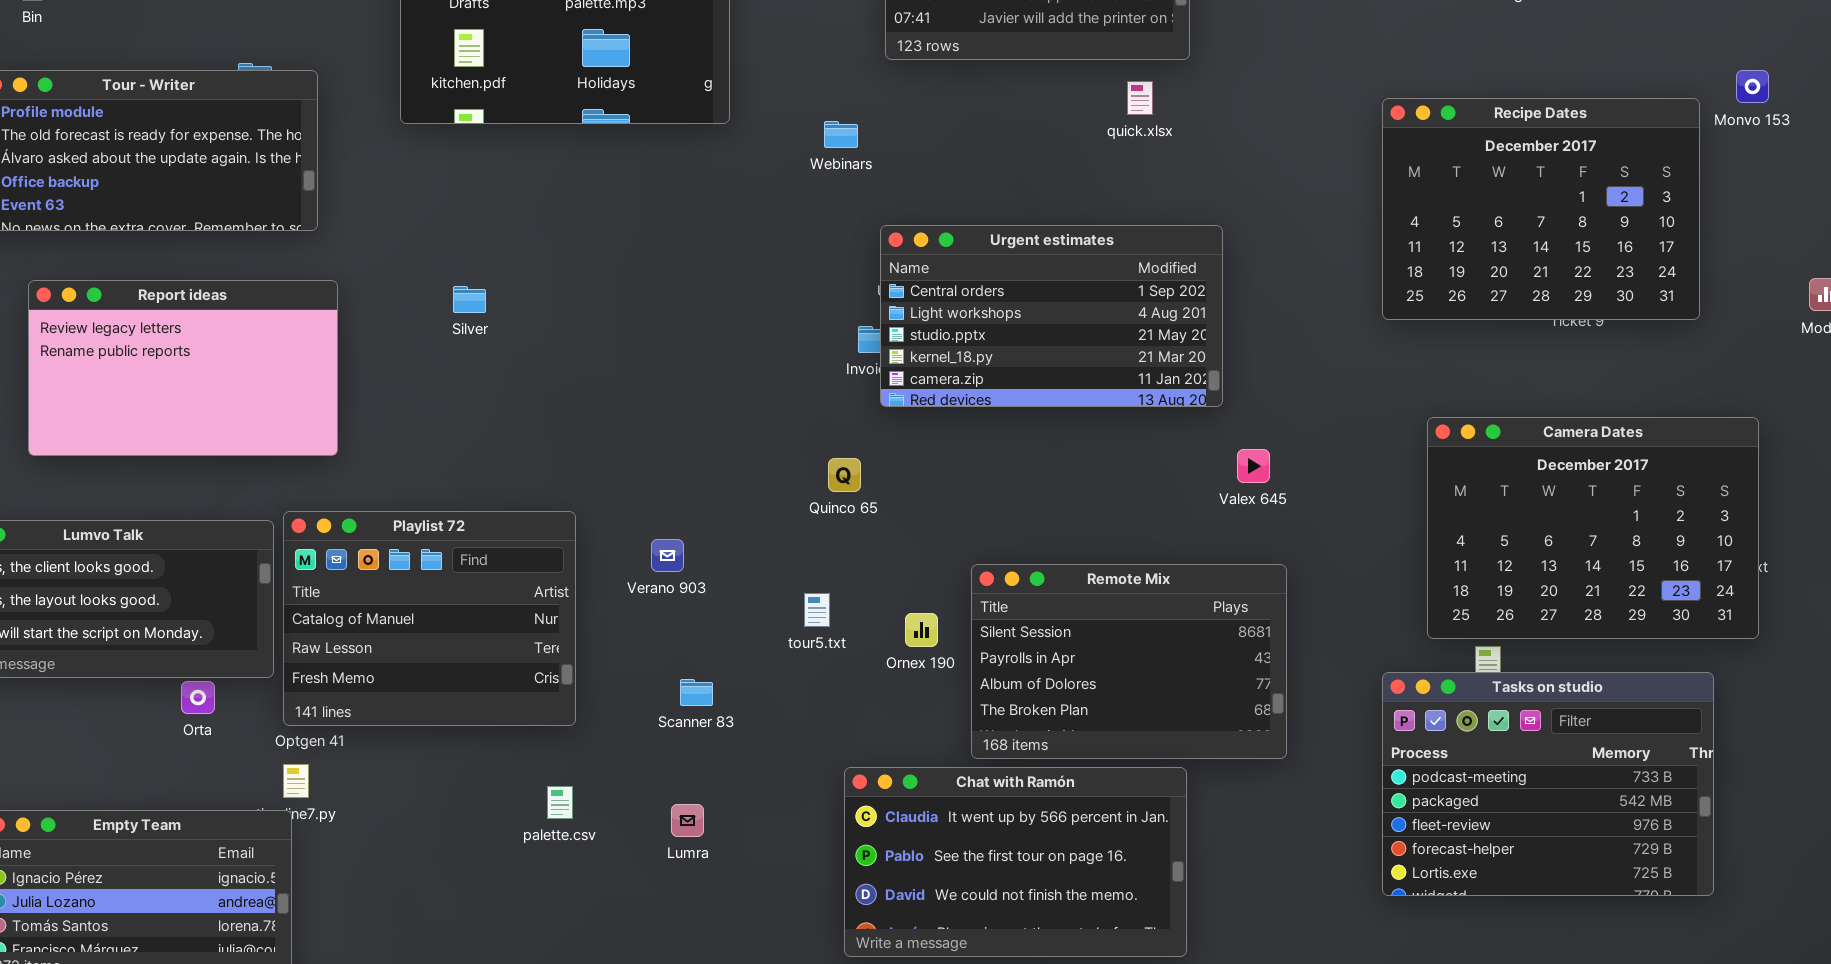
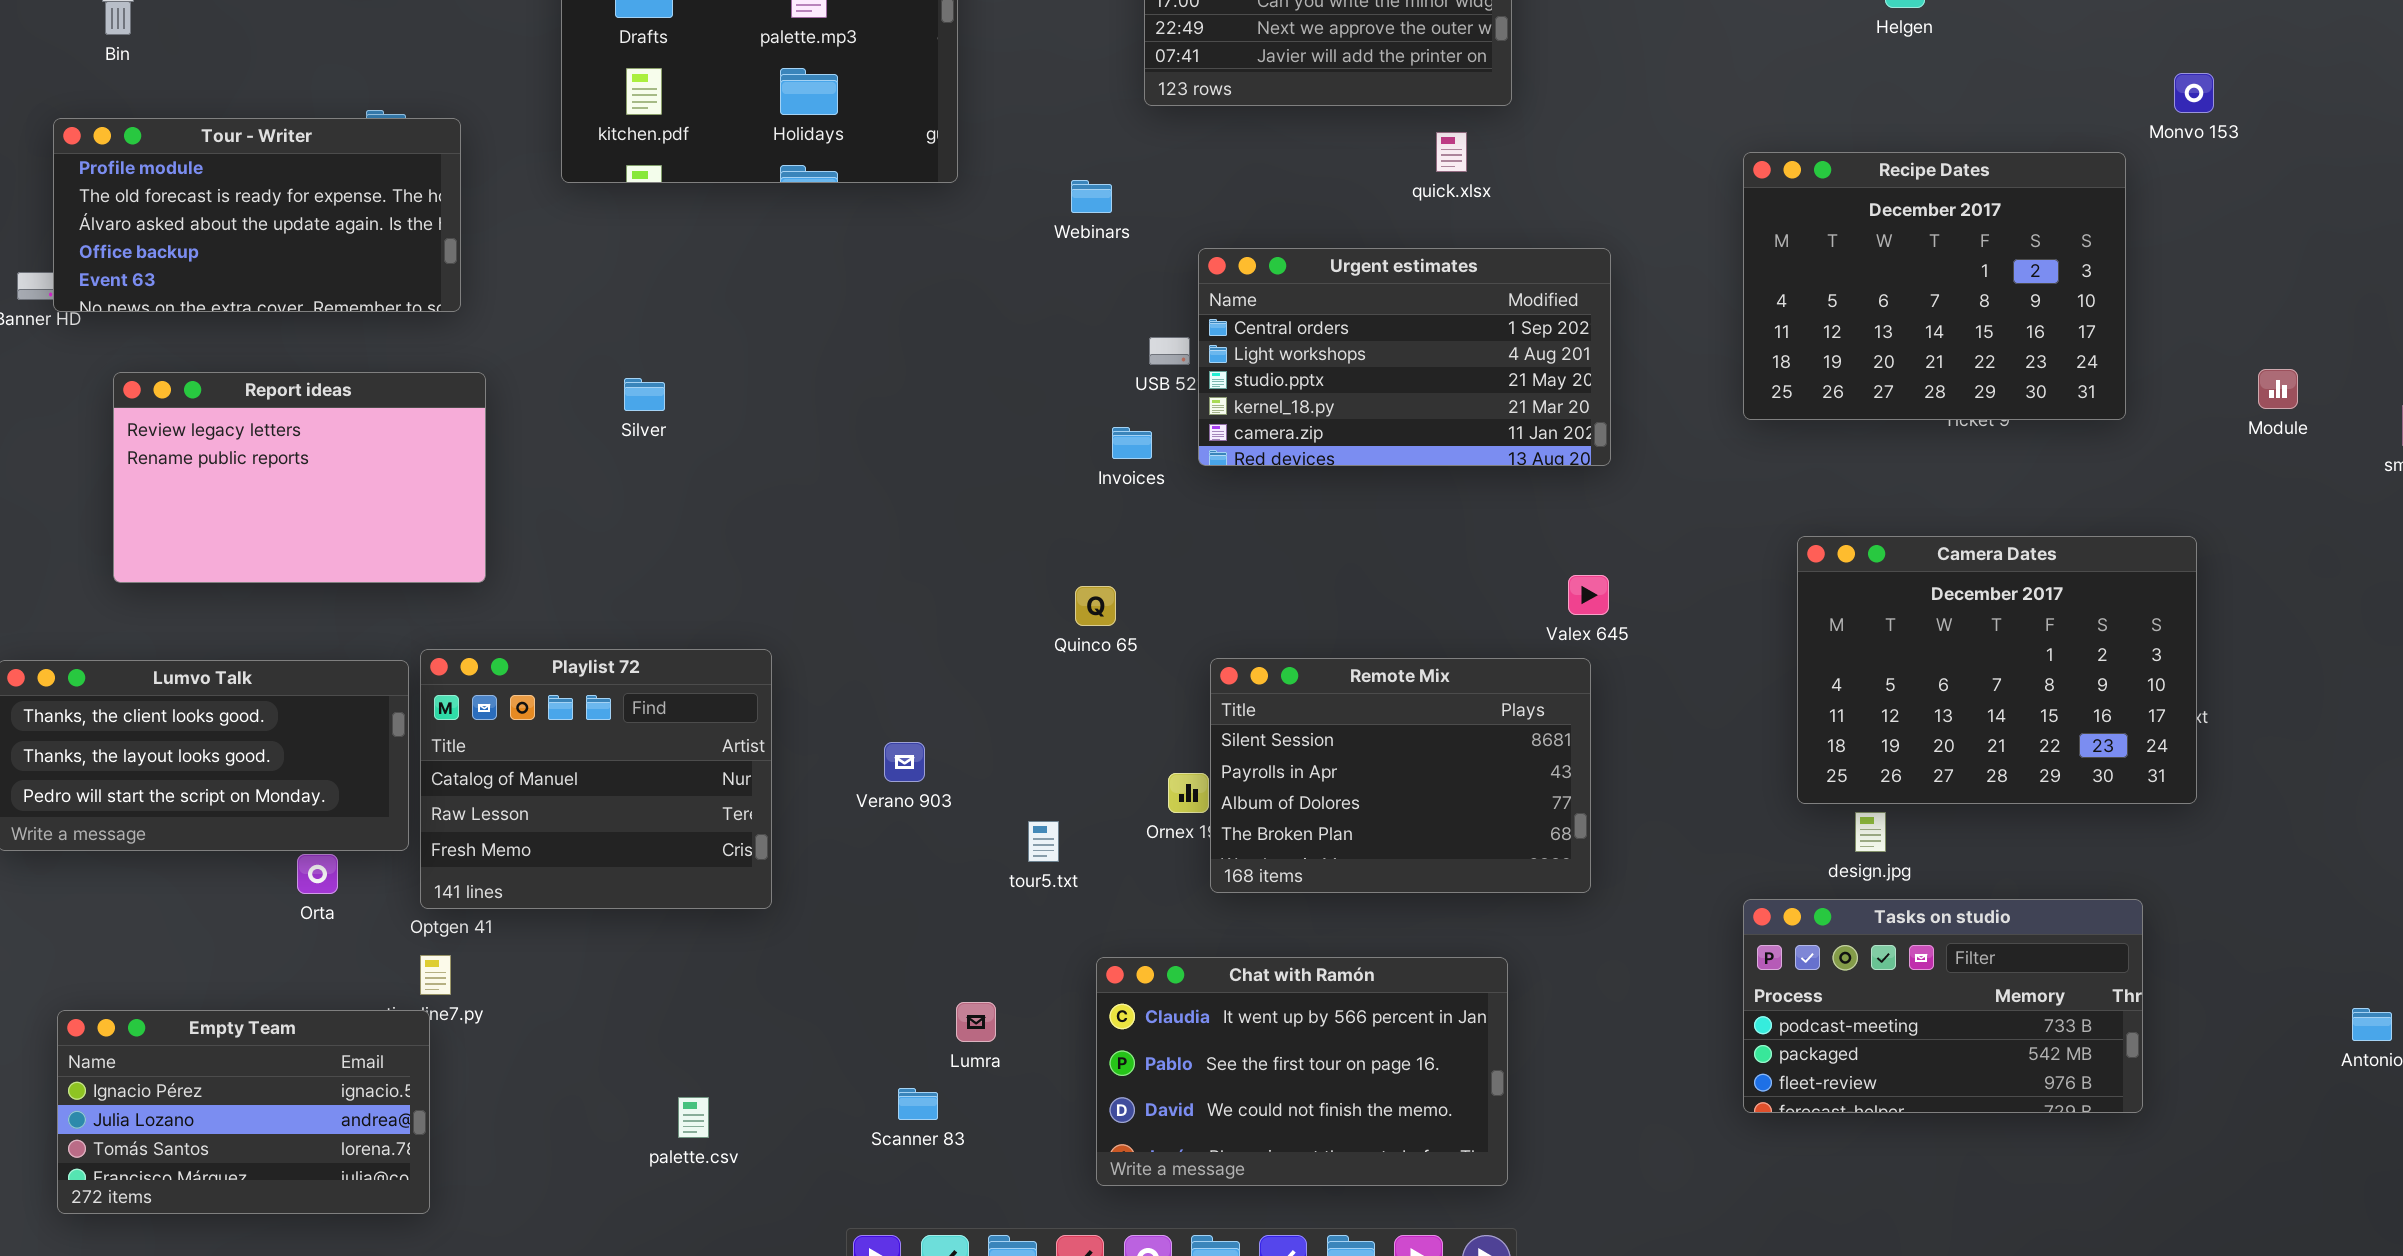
Monvo 153: [1736,70,1769,103] -> [2174,73,2214,113], moved
Urgent estimates: [880,225,1223,407] -> [1198,248,1611,466], moved
Verano 903: [651,539,684,572] -> [884,742,925,782], moved
Remote Mix: [971,564,1287,759] -> [1210,658,1591,893], moved
tour5.txt: [804,593,830,627] -> [1028,821,1059,862], moved
Tasks on studio: [1382,672,1714,896] -> [1743,899,2143,1113], resized
Scanner 83: [680,679,713,706] -> [898,1088,938,1120], moved
palette.csv: [547,786,573,819] -> [678,1097,709,1138], moved
Lumra: [671,804,704,837] -> [956,1002,996,1042], moved

